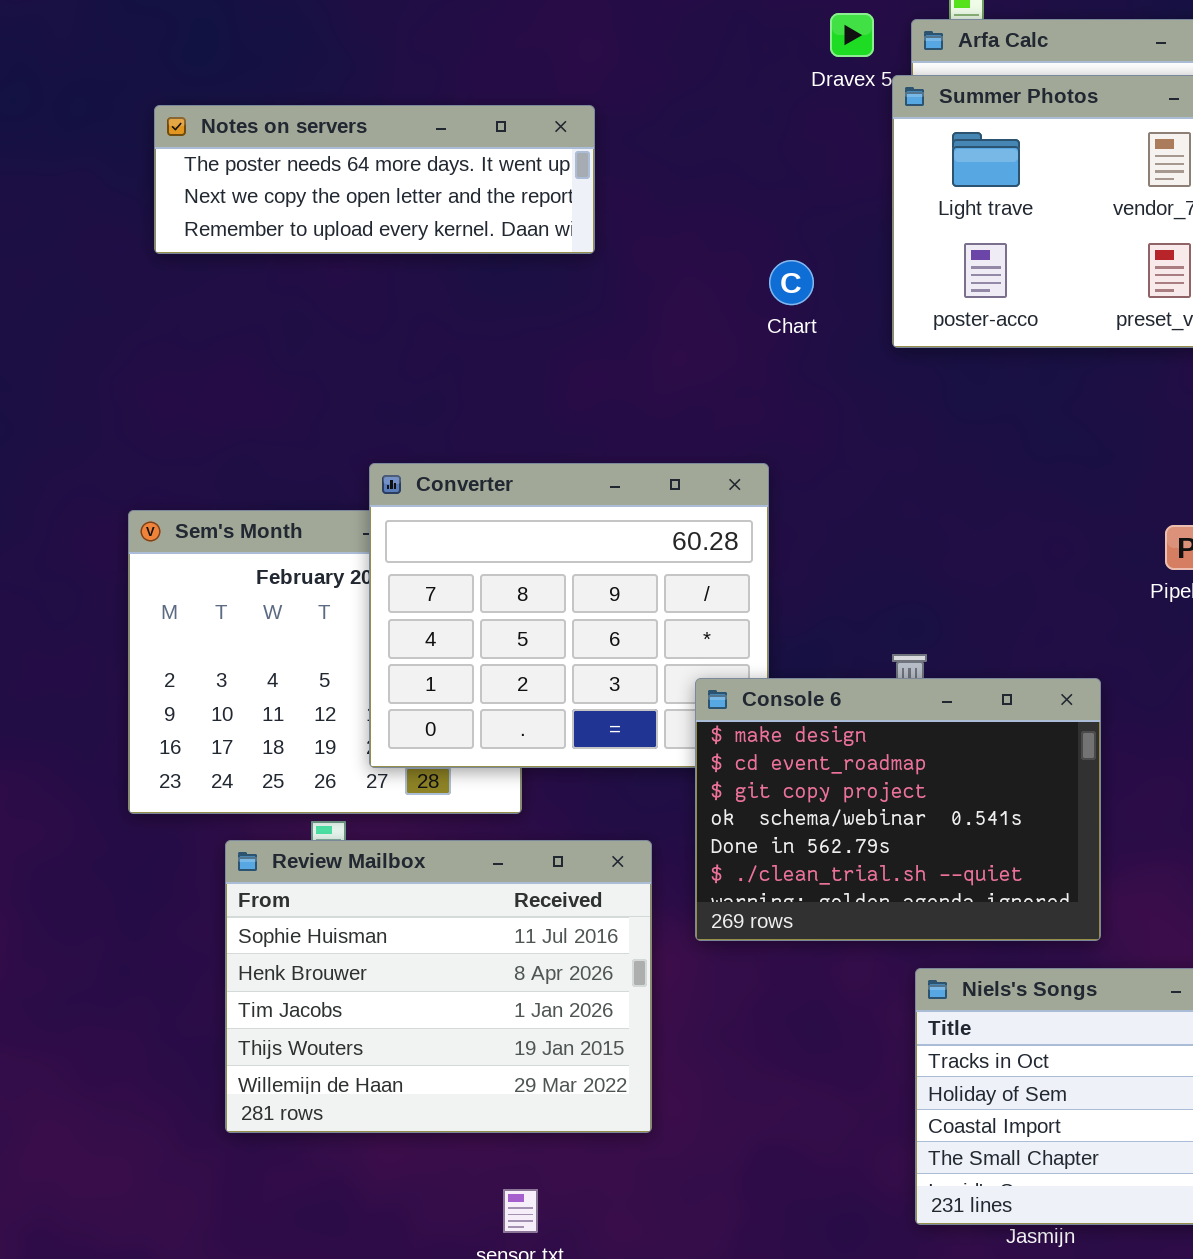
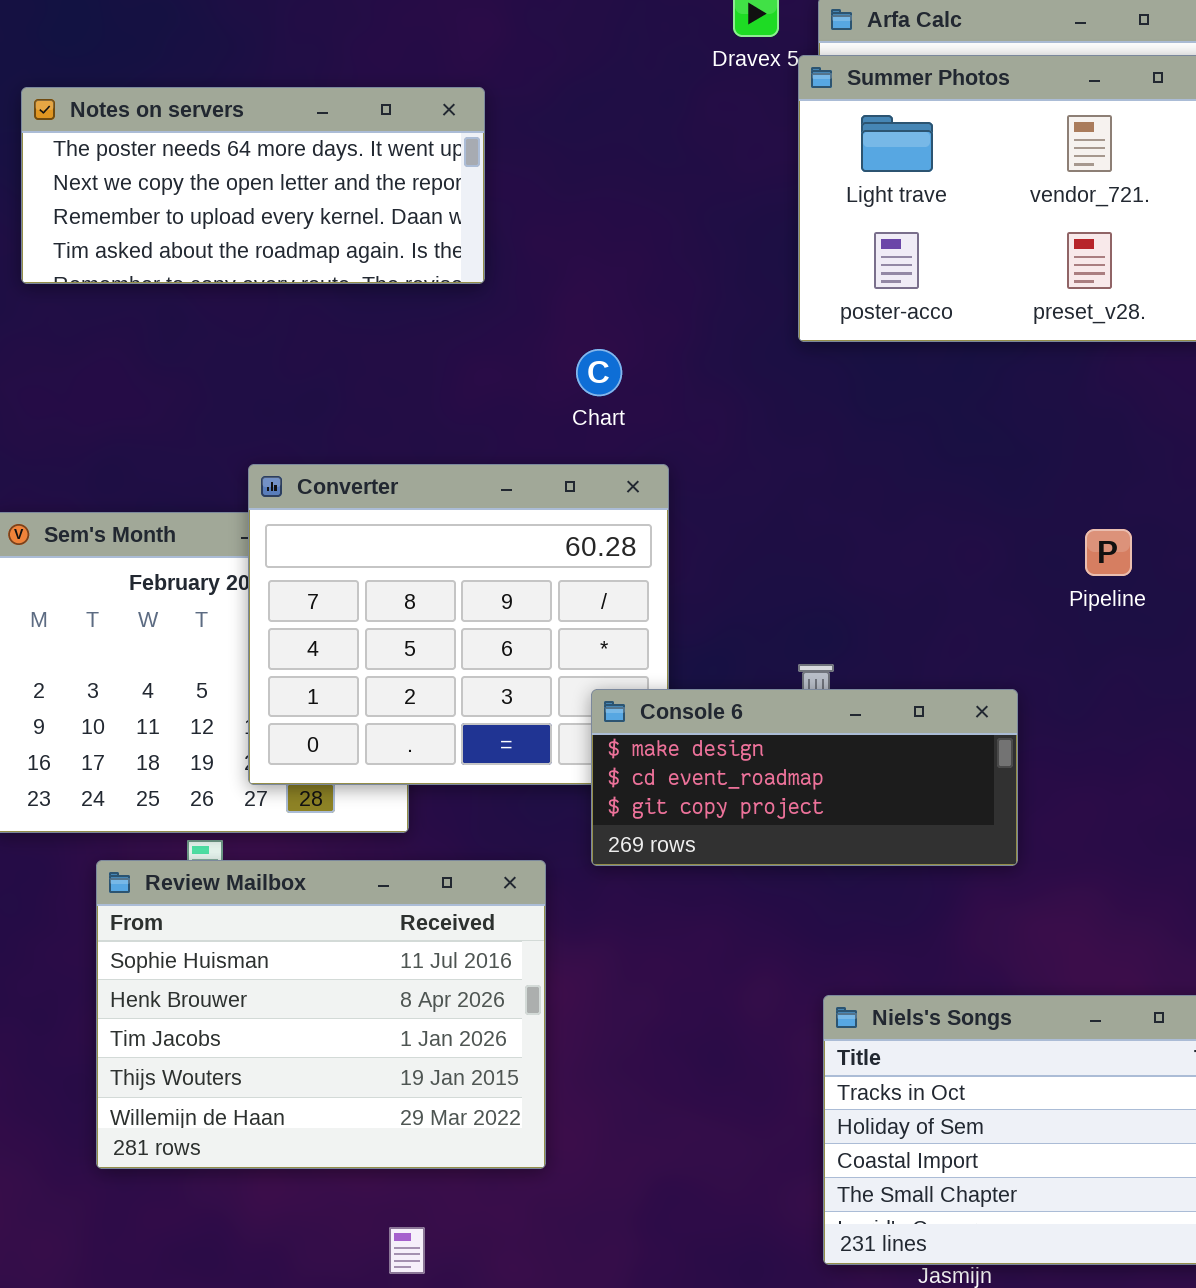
Notes on servers: [154,105,595,254] -> [21,87,485,284], resized
Chart: [769,260,814,305] -> [576,349,622,396], moved
Console 6: [695,678,1101,941] -> [591,689,1018,866], resized

